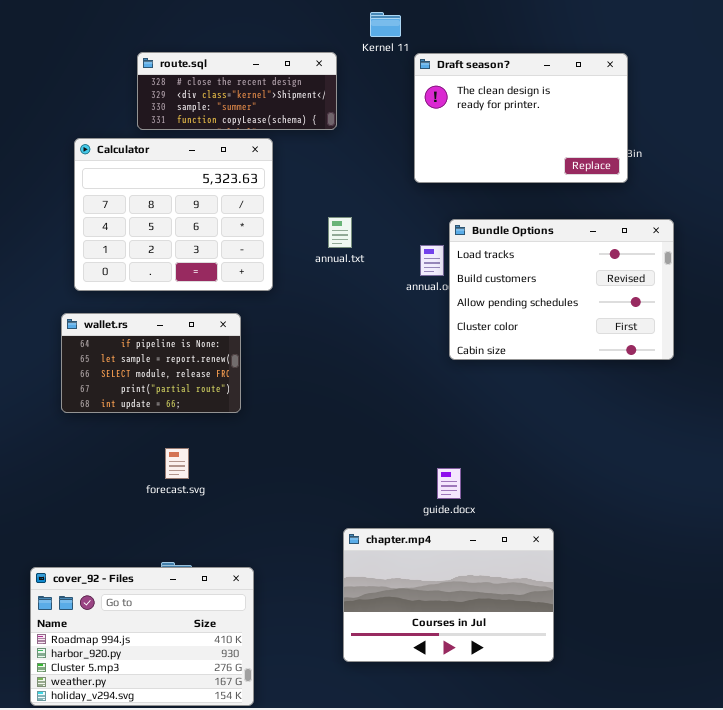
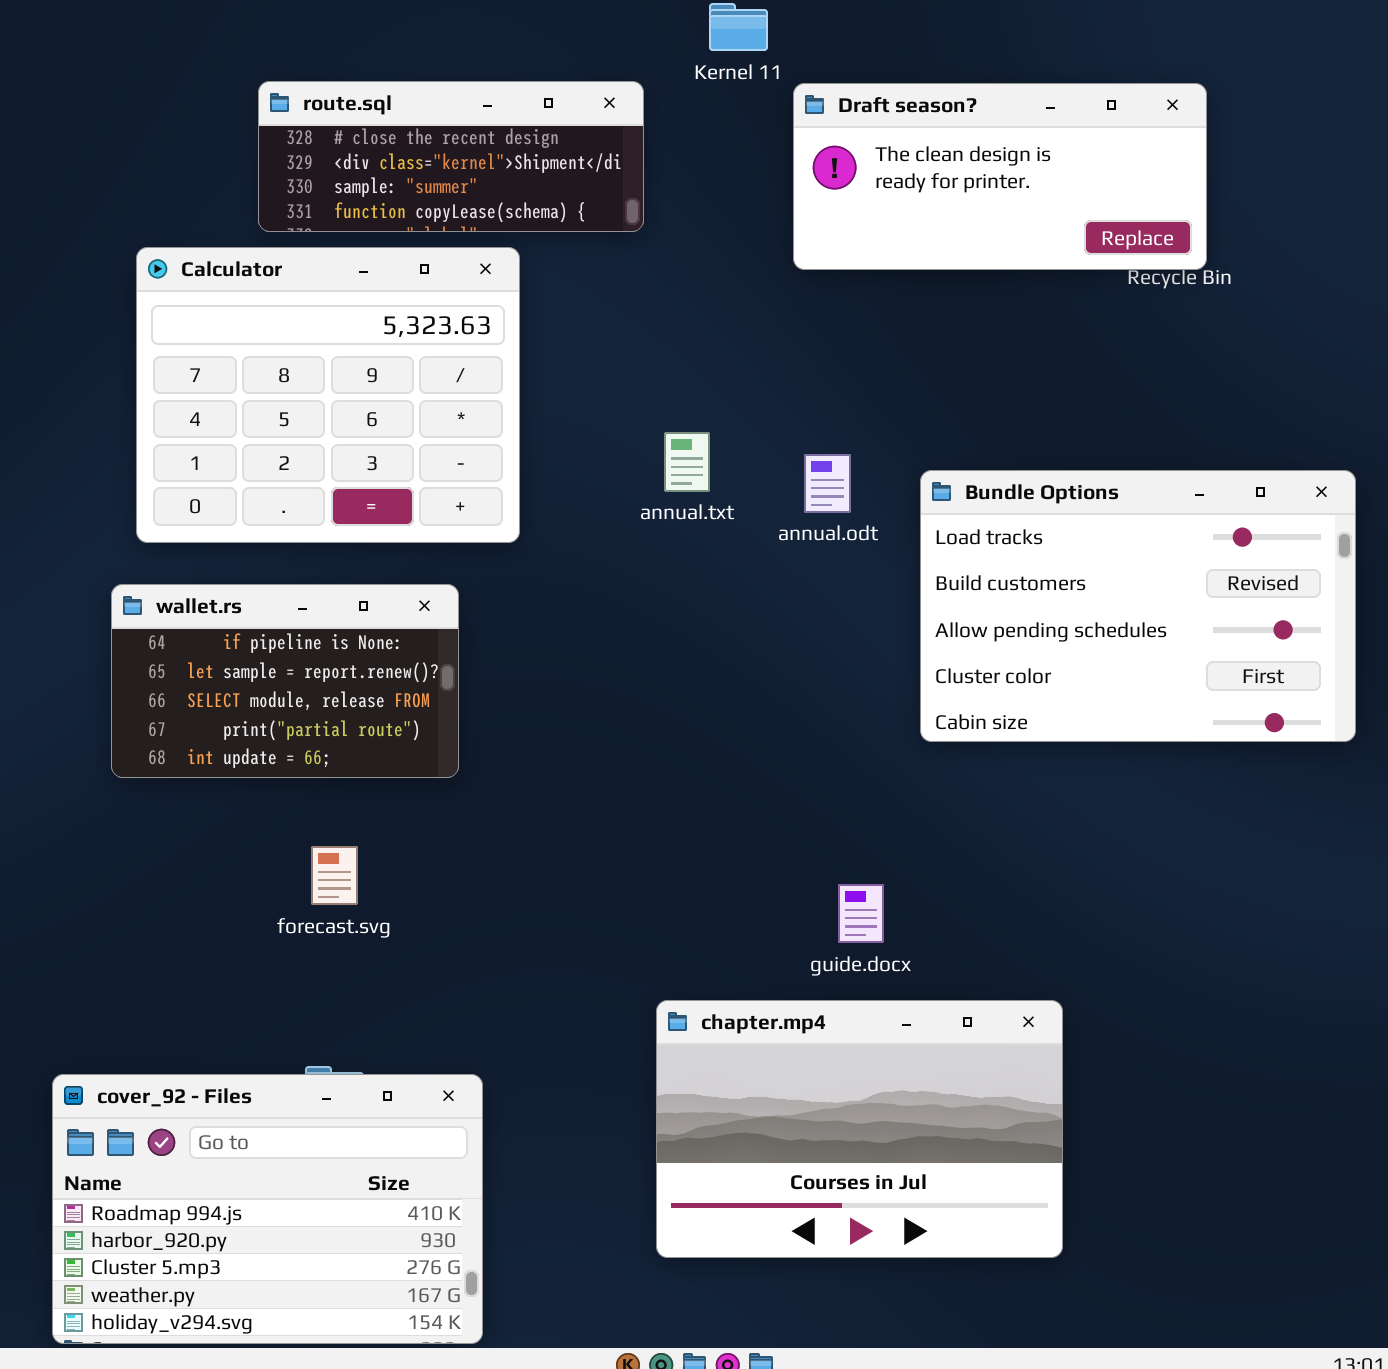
Draft season?: [414,53,628,183] -> [793,83,1207,270], resized
annual.txt: [328,217,352,248] -> [664,432,710,492], moved
Bundle Options: [449,219,674,360] -> [920,470,1356,742], moved

